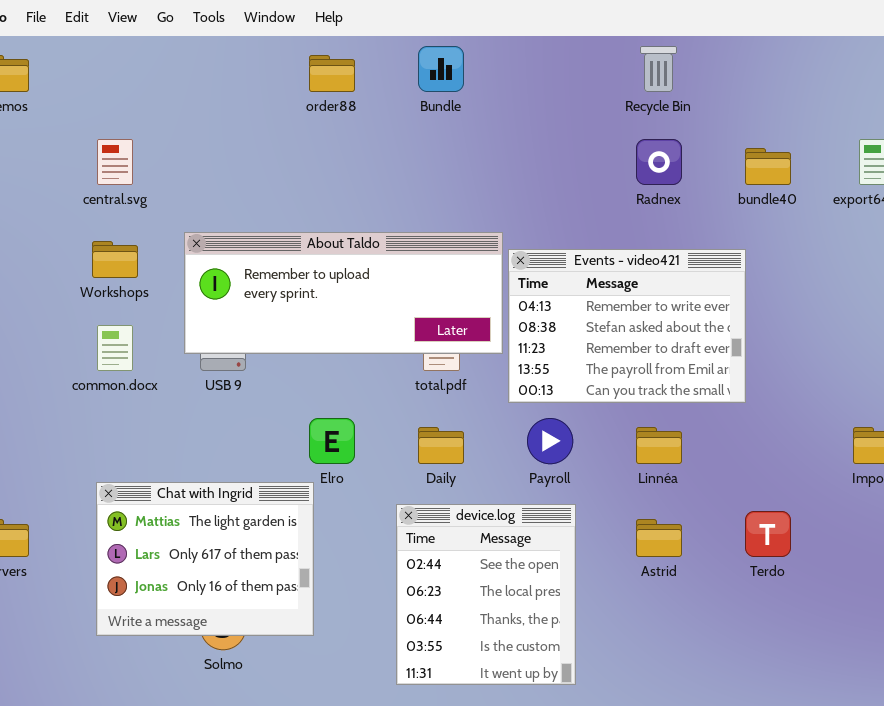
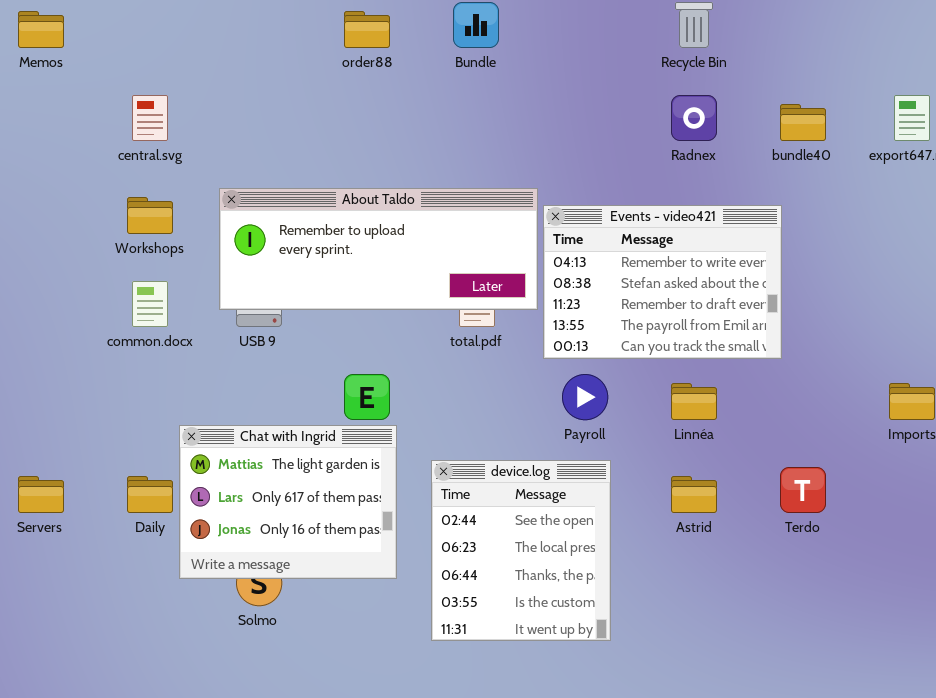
Daily: [418,427,464,464] -> [127,476,173,513], moved
Chat with Ingrid: [96,482,314,636] -> [179,425,397,579], moved

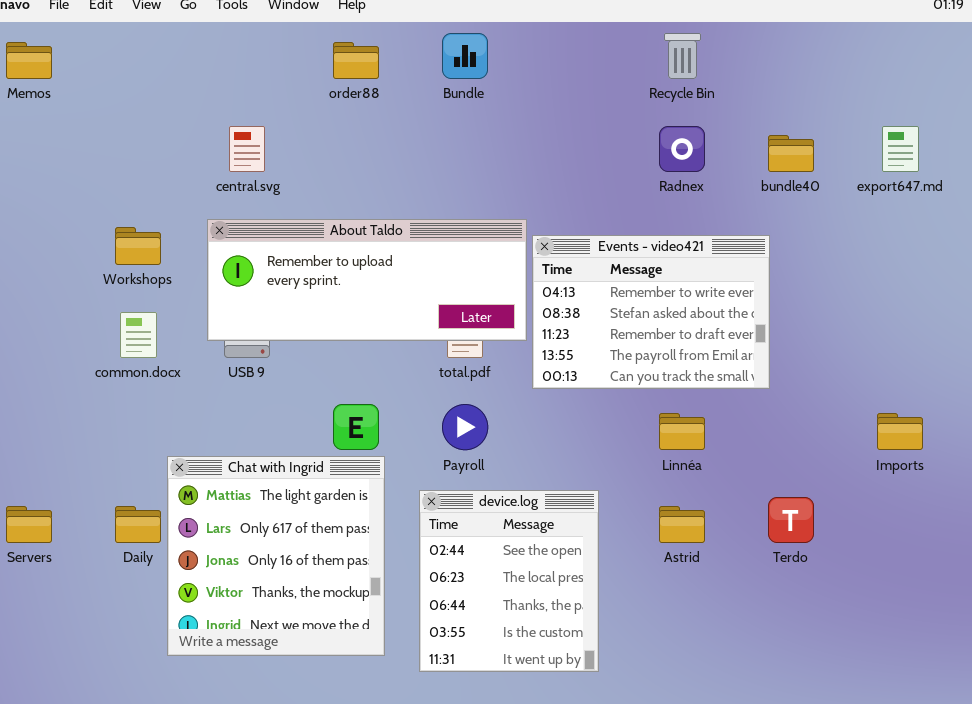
central.svg: [132,95,168,141] -> [229,126,265,172], moved
Payroll: [562,374,608,420] -> [442,404,488,450], moved
Chat with Ingrid: [179,425,397,579] -> [167,456,385,656], resized

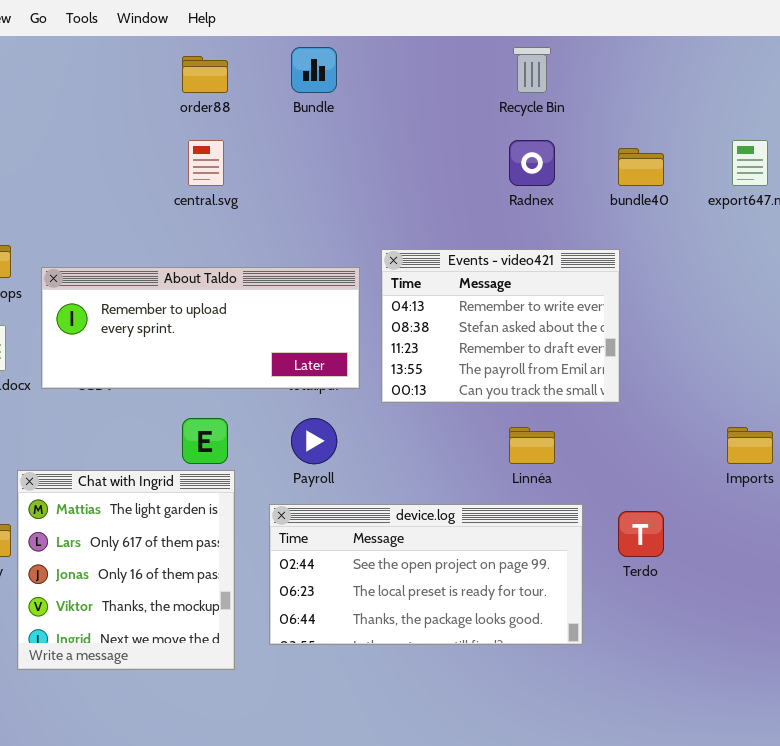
central.svg: [229,126,265,172] -> [188,140,224,186], moved
About Taldo: [207,219,527,341] -> [41,267,360,389], moved
device.log: [419,490,599,672] -> [269,504,583,645], resized

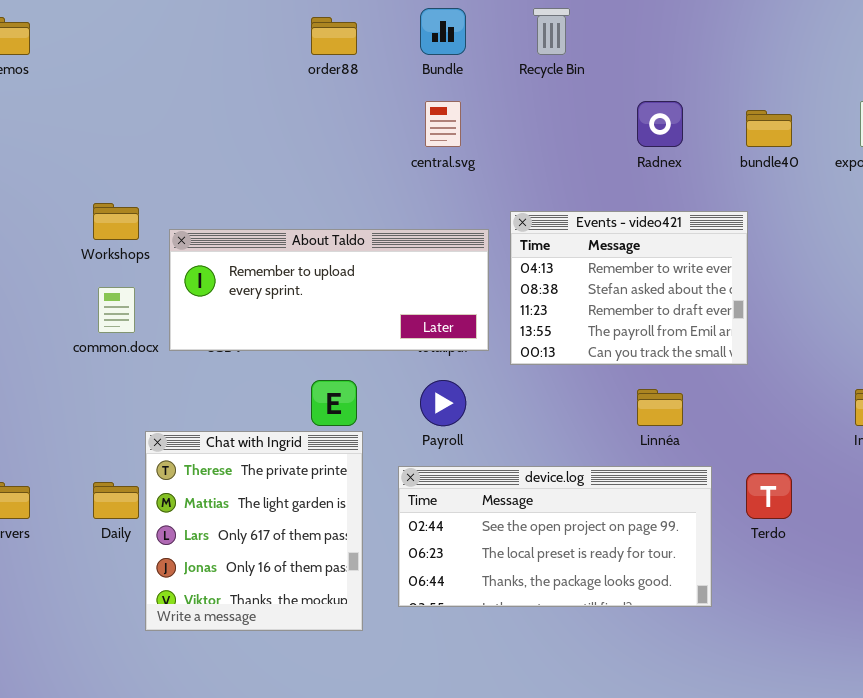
Recycle Bin: [513,47,551,93] -> [533,8,570,55], moved
central.svg: [188,140,224,186] -> [425,101,461,147], moved
Chat with Ingrid: [17,470,235,670] -> [145,431,363,631], scrolled up 1 row

